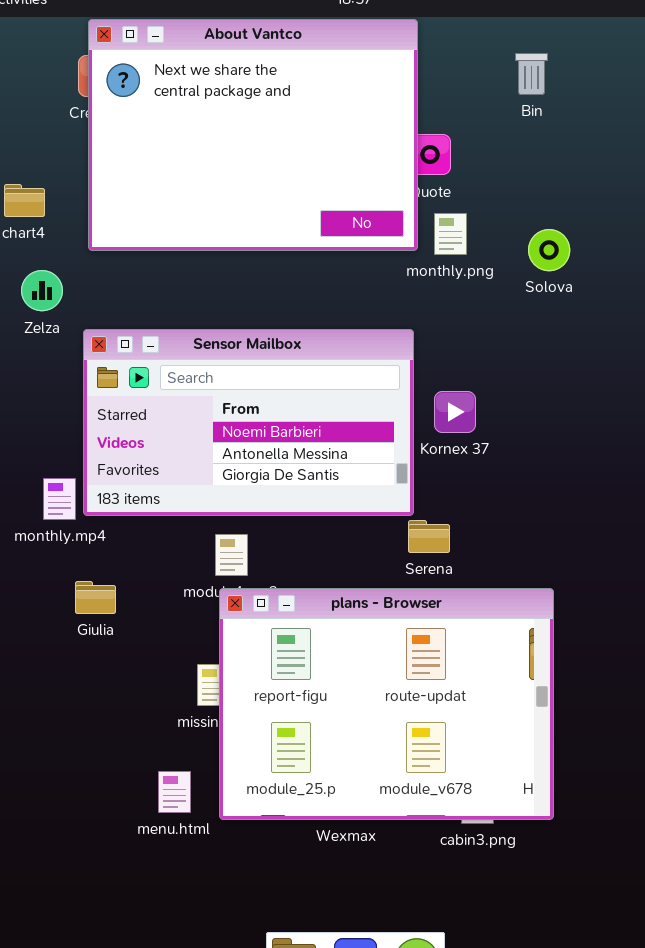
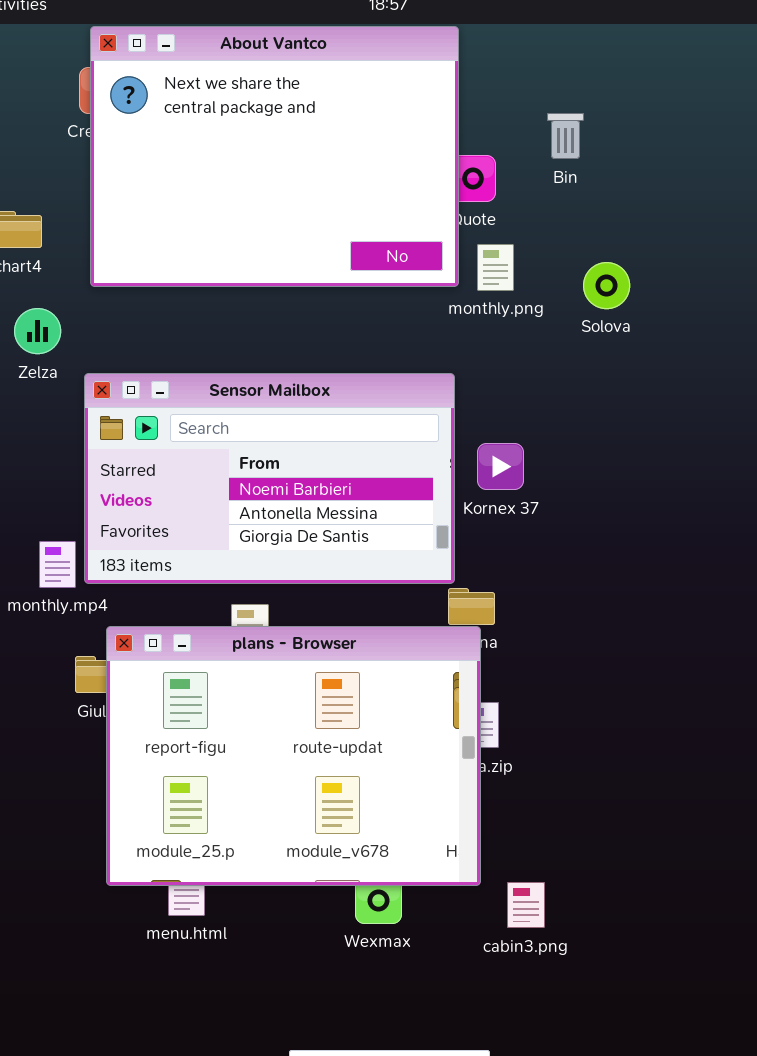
Bin: [515,53,548,95] -> [547,113,584,159], moved
plans - Browser: [219,588,554,820] -> [106,626,481,886], moved

